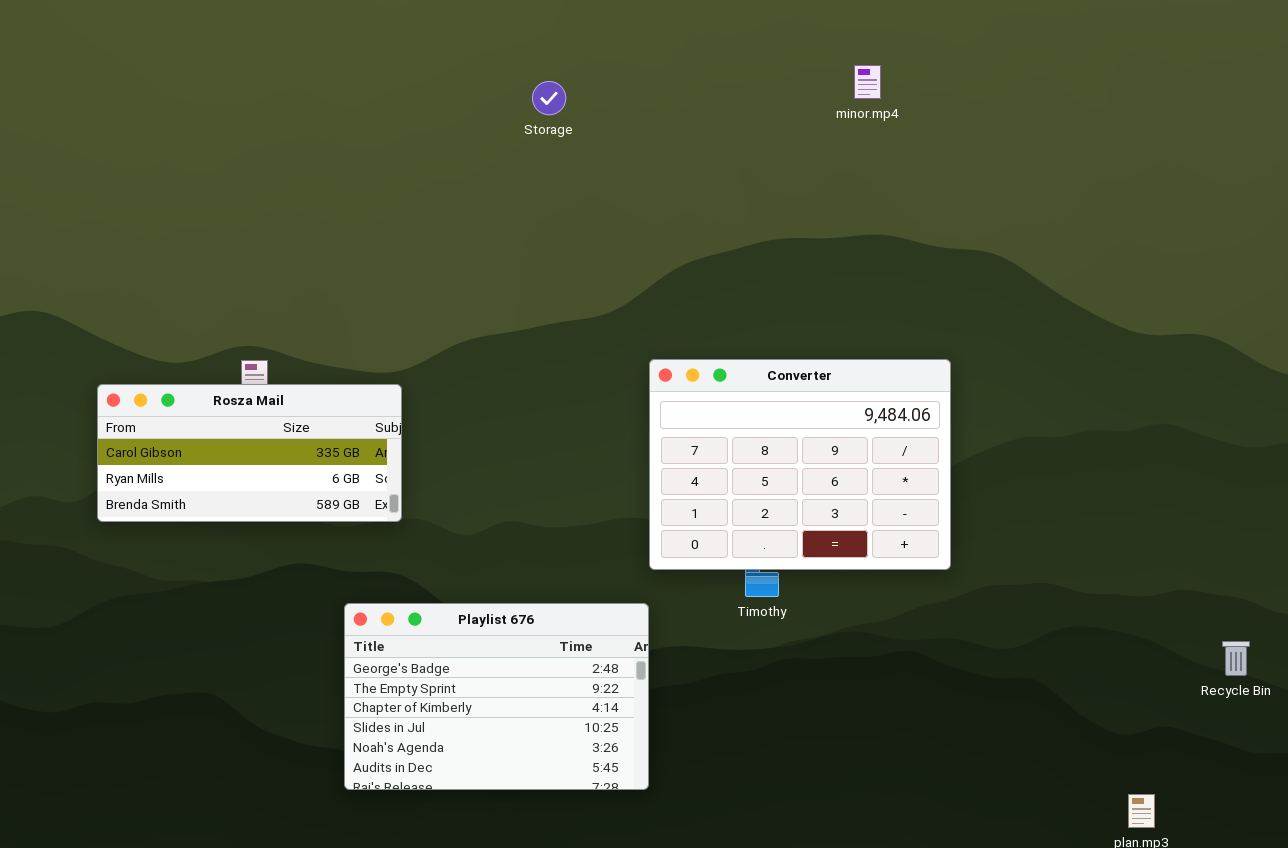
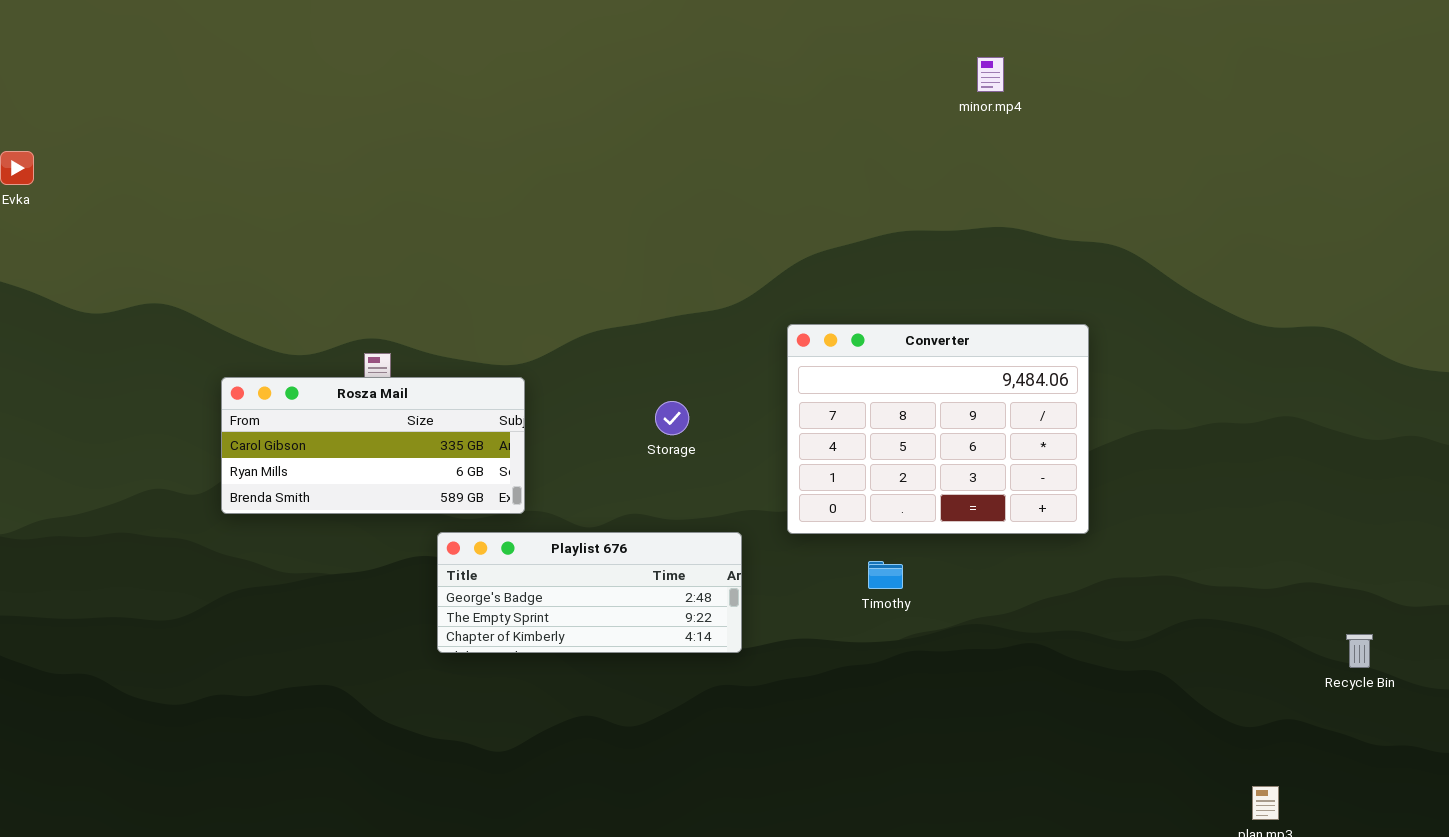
Storage: [532,81,566,115] -> [655,401,689,435], moved
Converter: [649,359,951,570] -> [787,324,1089,534], moved
Playlist 676: [344,603,649,790] -> [437,532,742,653], moved, resized

